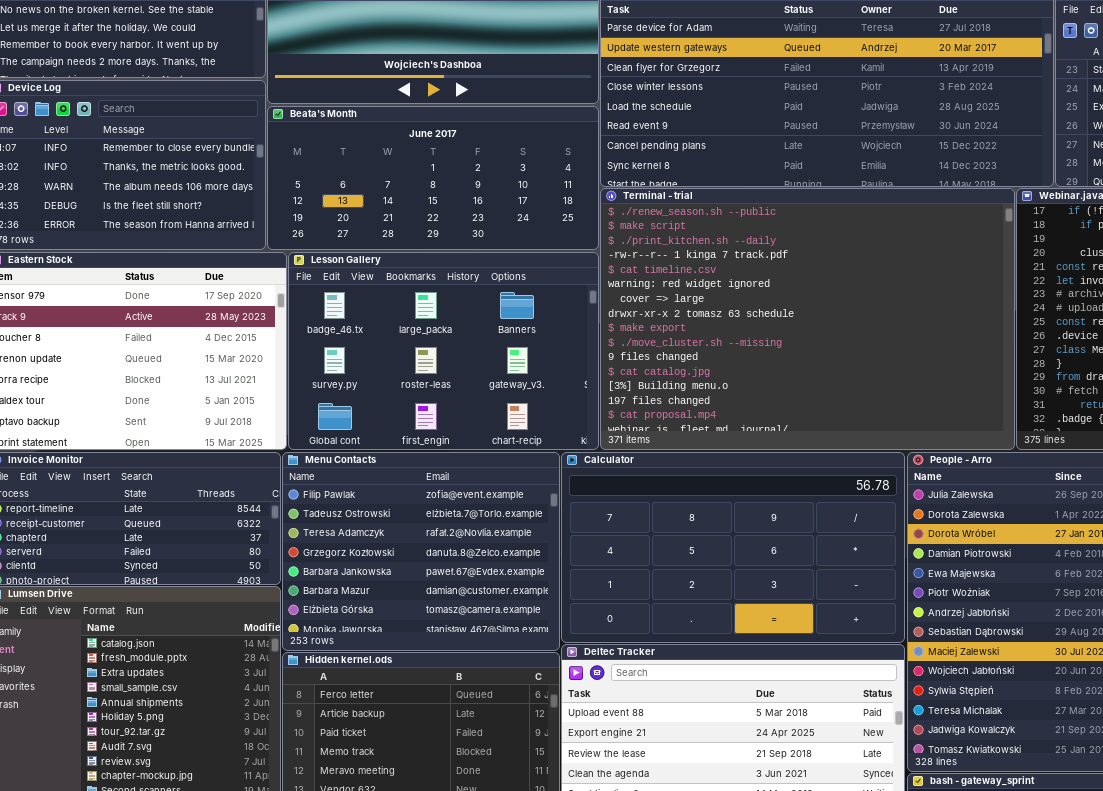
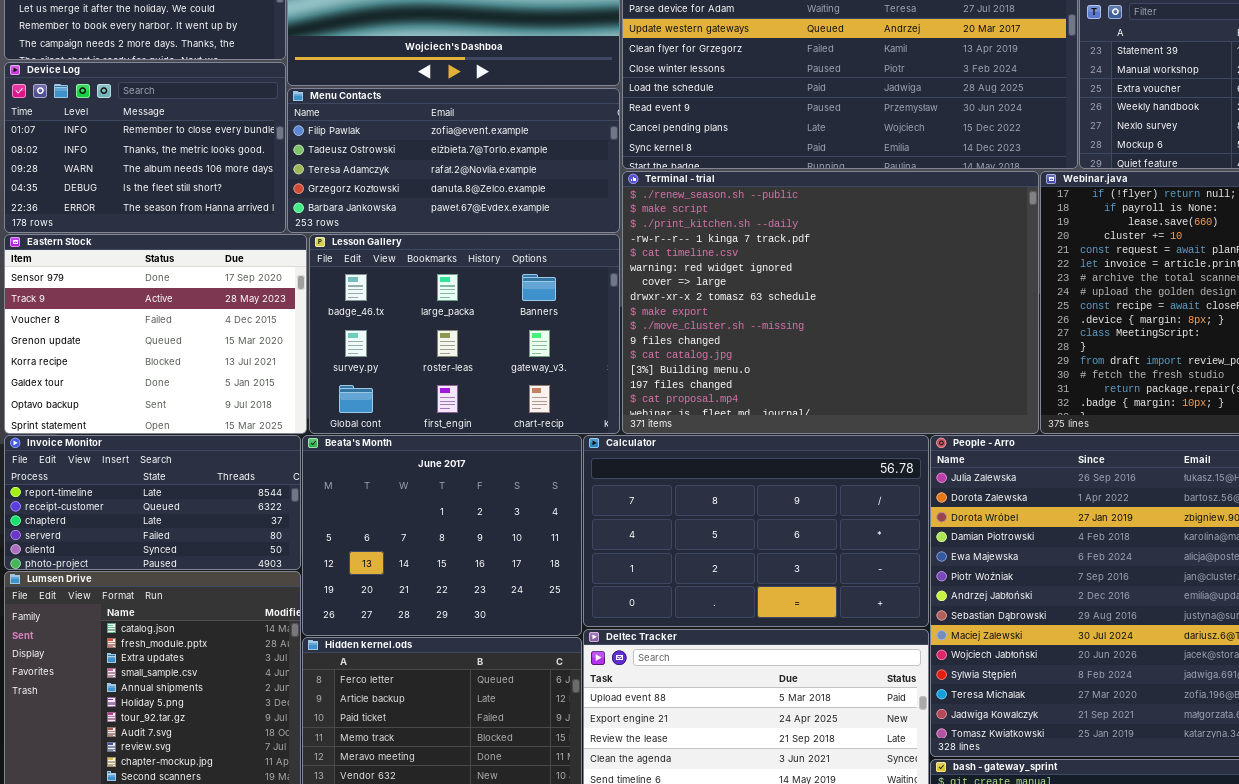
Beata's Month: [267,106,599,250] -> [302,435,582,636], moved, resized
Menu Contacts: [282,452,560,651] -> [287,88,620,233], moved, resized

